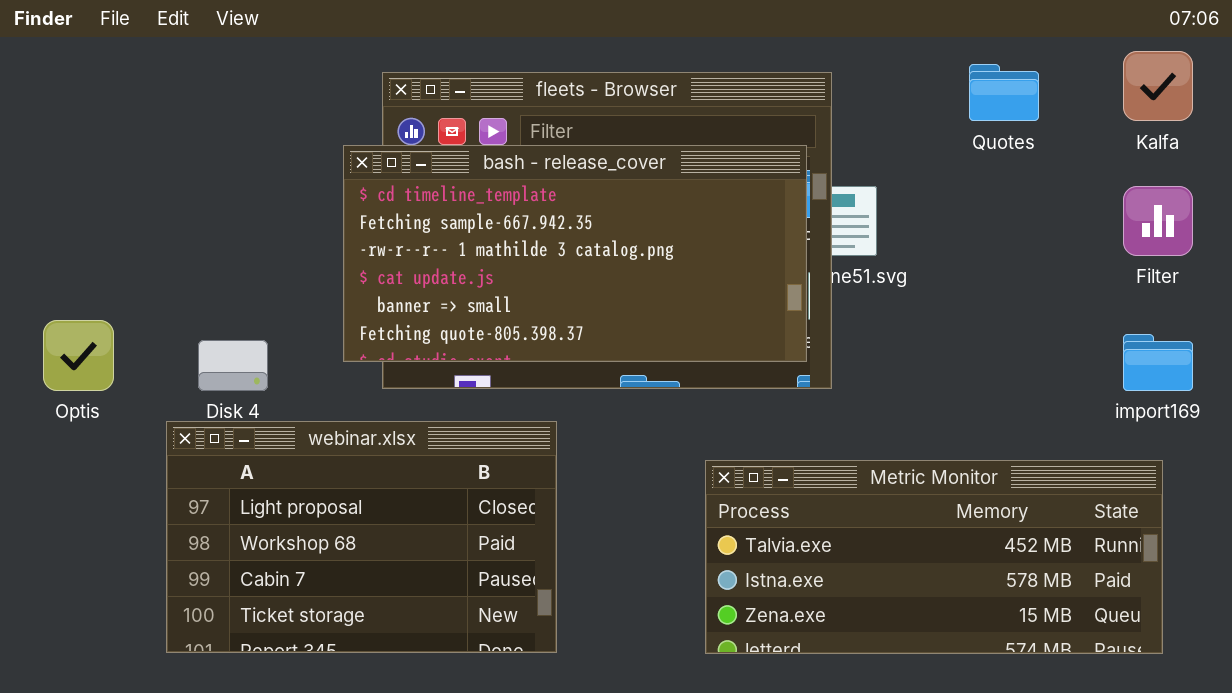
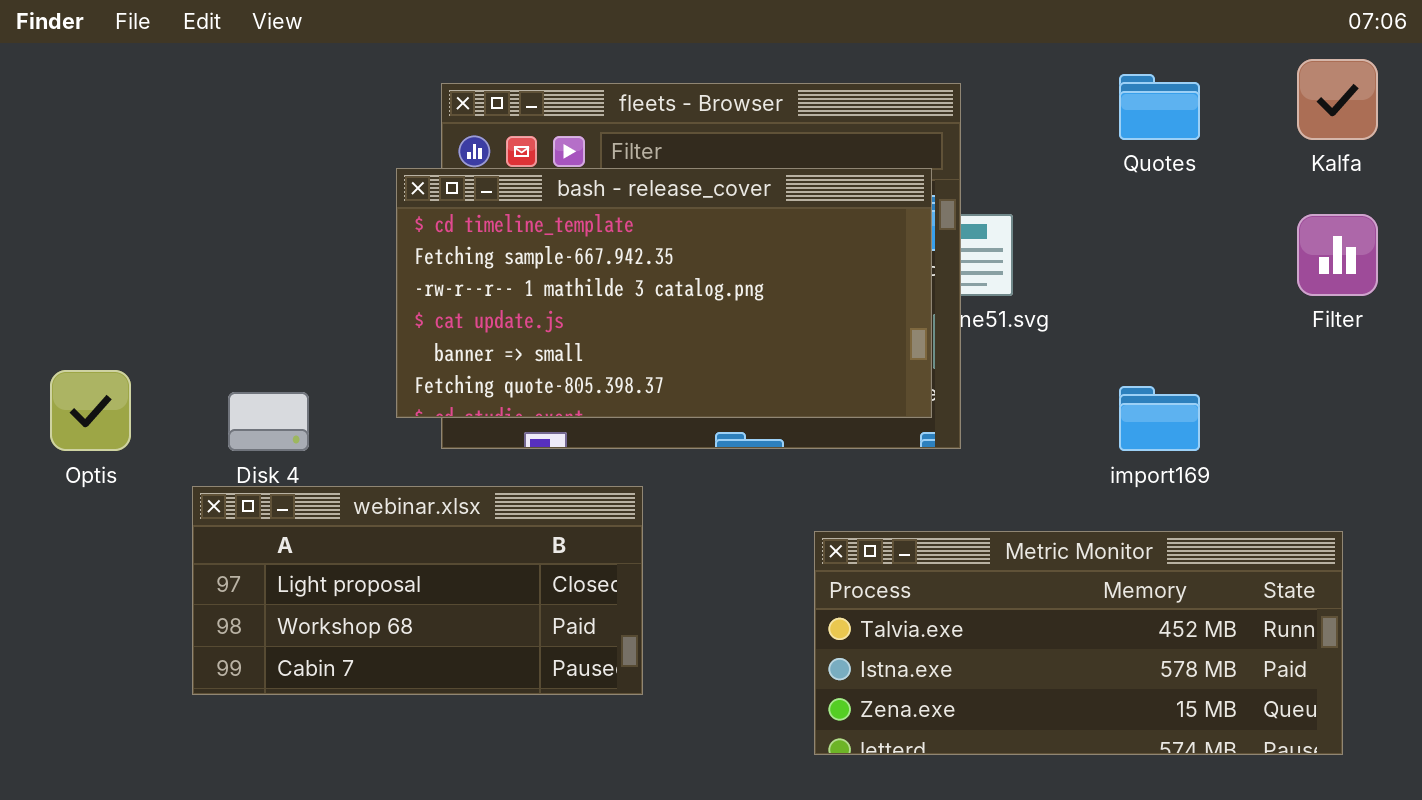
import169: [1123,334,1193,391] -> [1119,386,1200,451], moved
webinar.xlsx: [166,421,557,653] -> [192,486,643,695], resized

